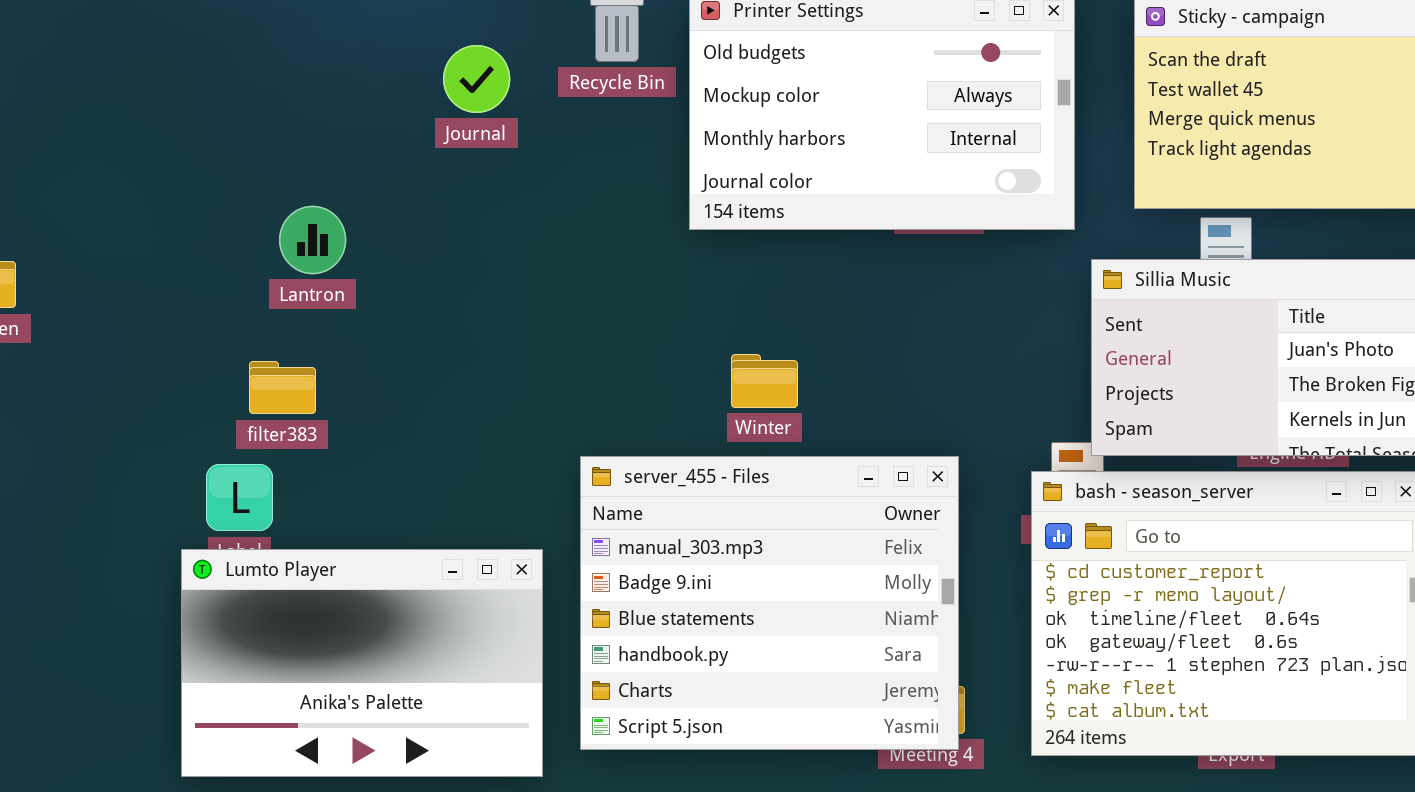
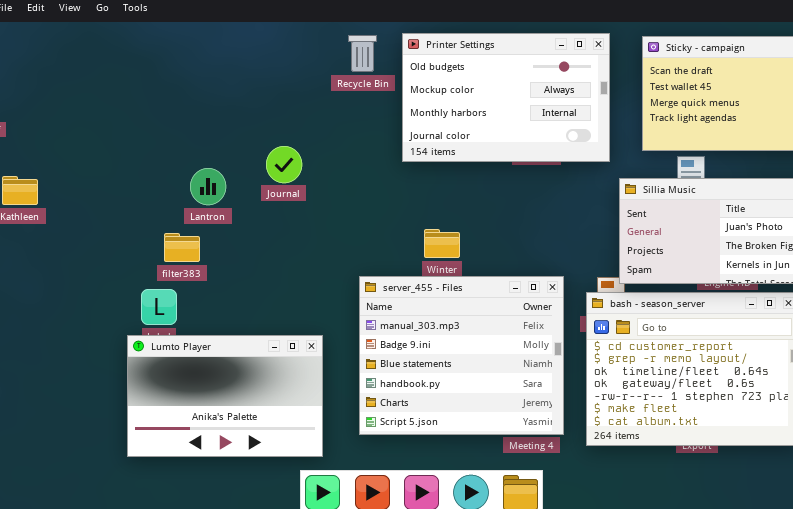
Journal: [443,45,510,113] -> [266,146,302,183], moved
Lantron: [279,206,346,274] -> [190,168,226,205], moved
server_455 - Files: [580,456,959,750] -> [359,276,564,435], moved

